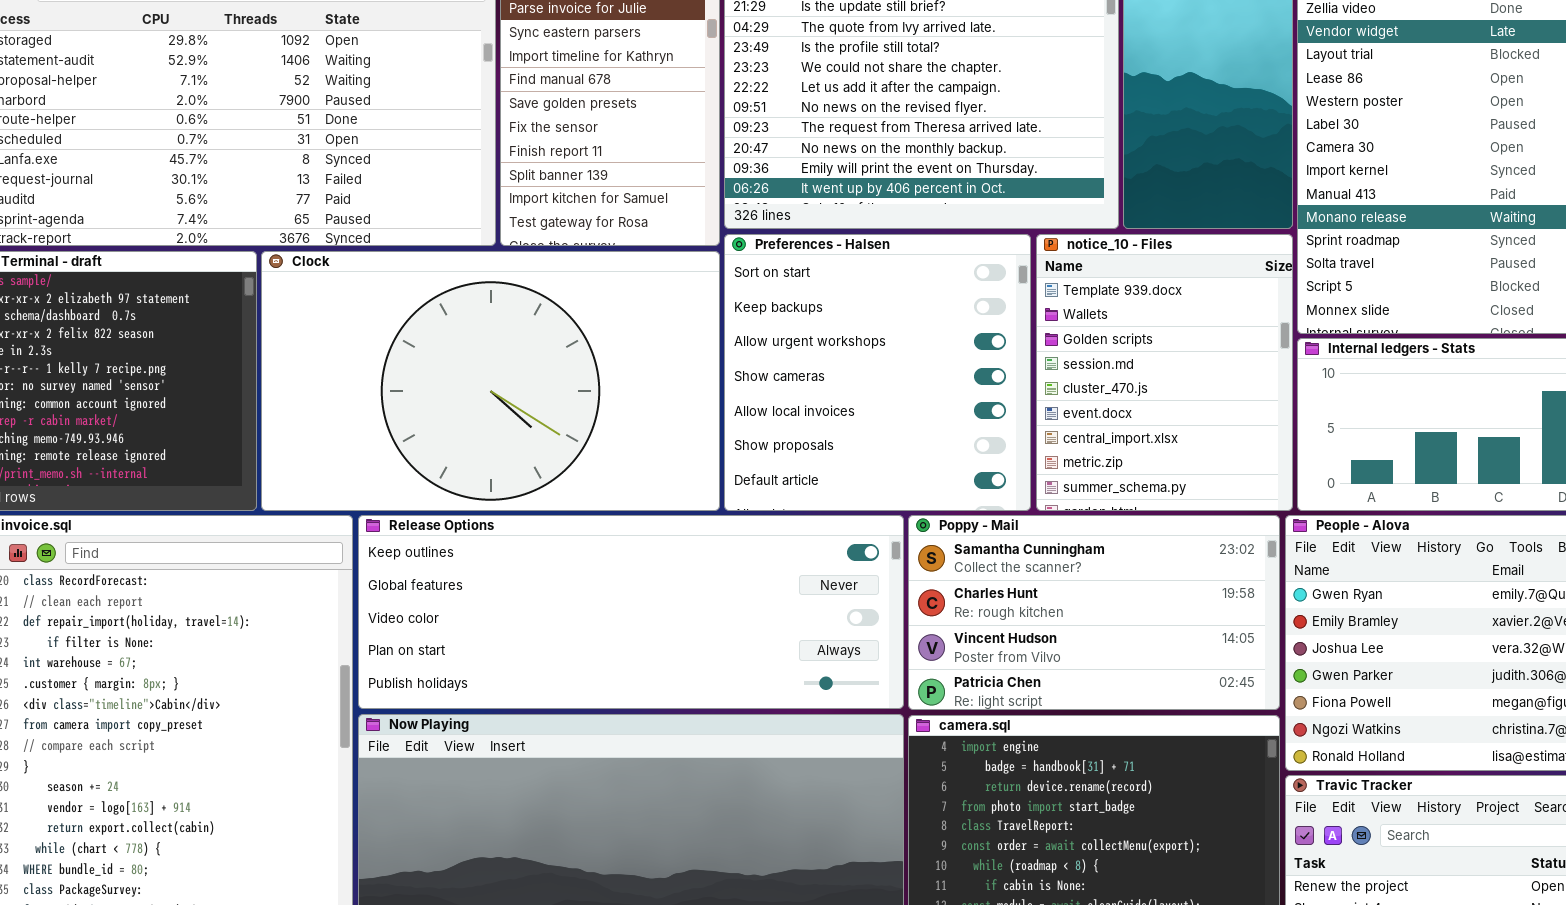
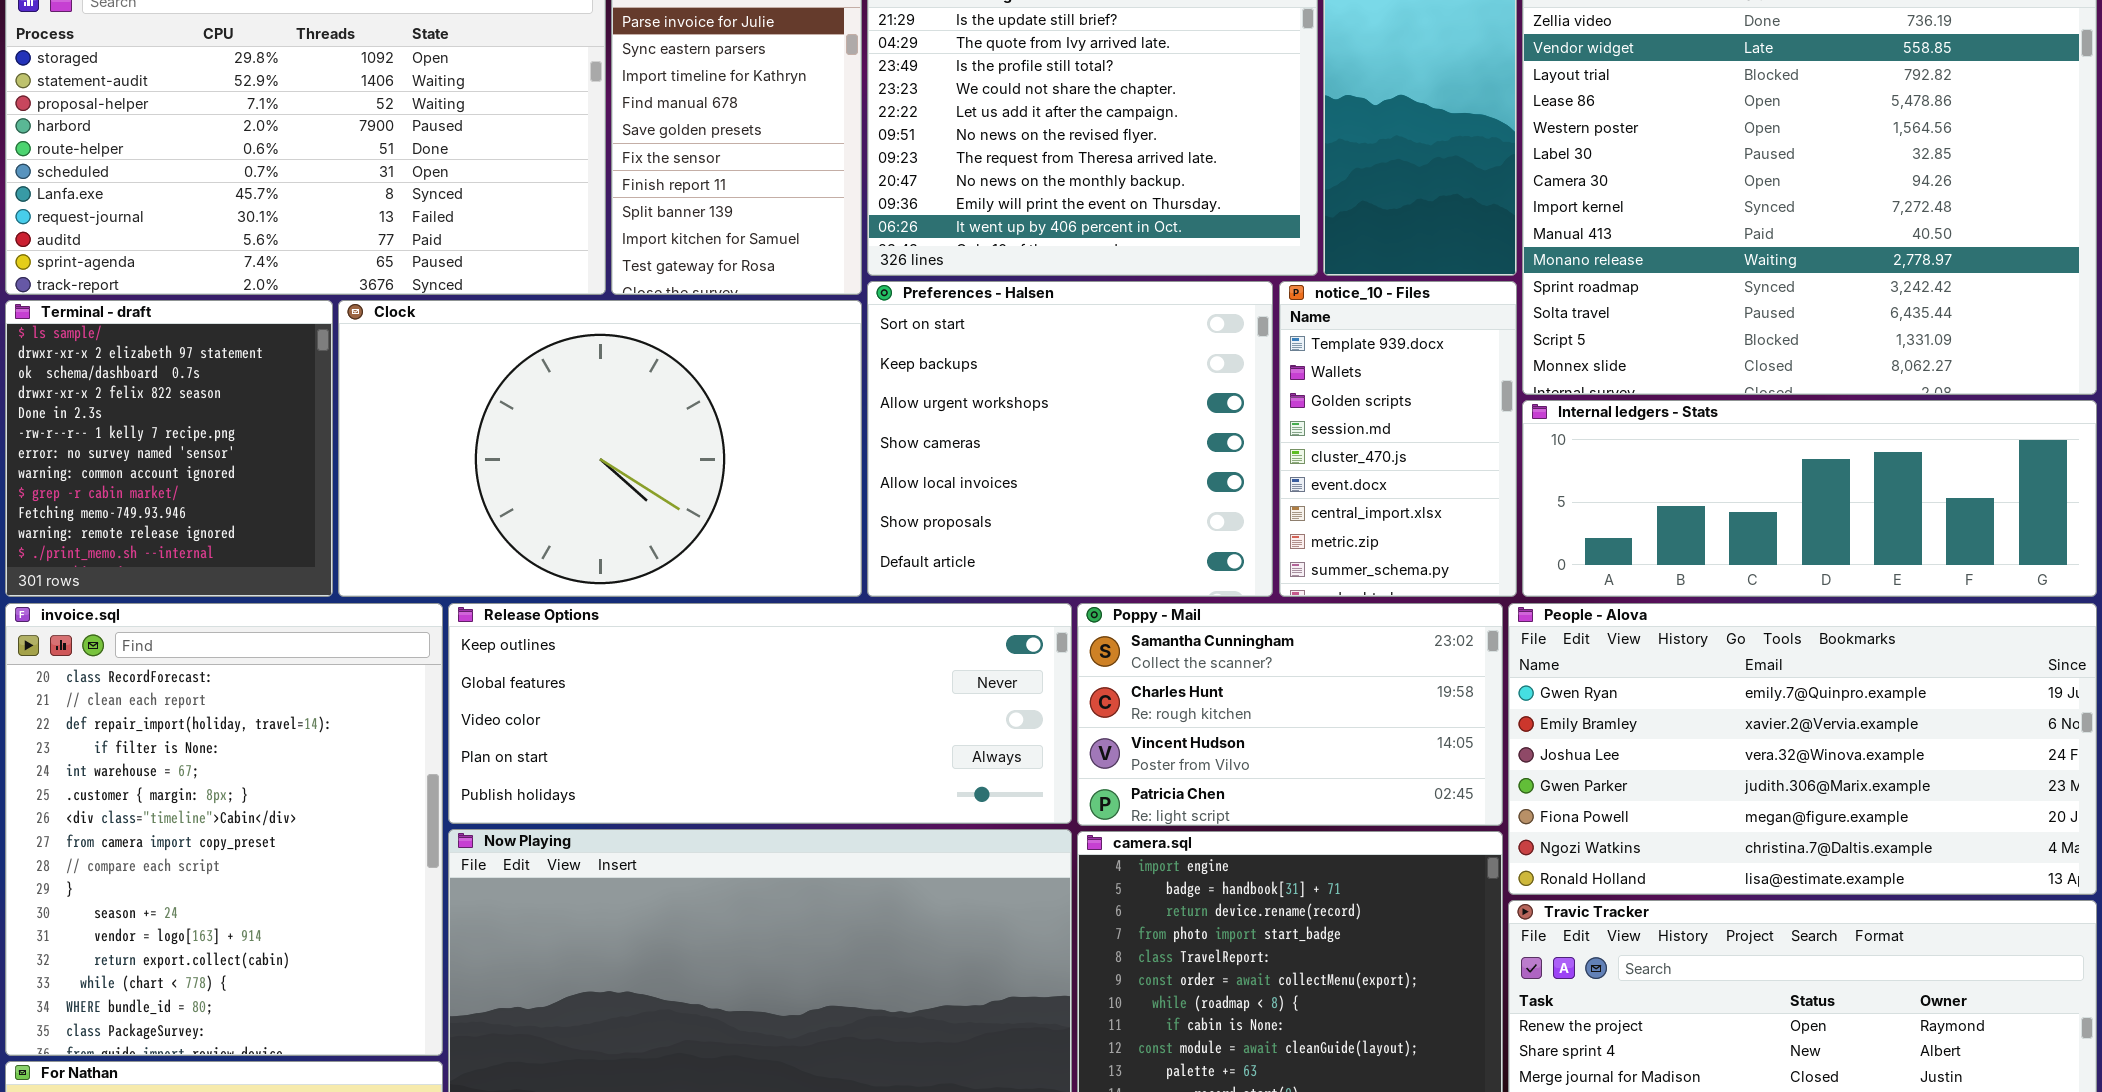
Preferences - Halsen: [724,234,1031,511] -> [867,281,1273,597], resized
notice_10 - Files: [1036,234,1293,511] -> [1279,281,1517,597], resized

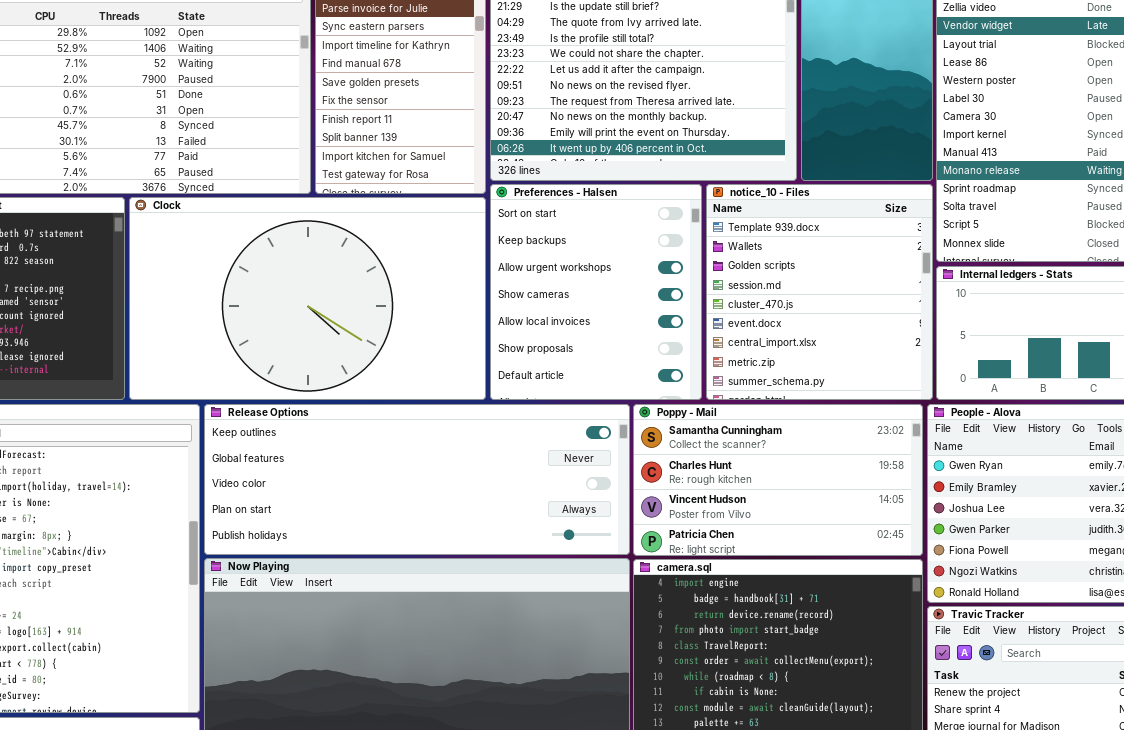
Preferences - Halsen: [867,281,1273,597] -> [490,184,702,400], resized
notice_10 - Files: [1279,281,1517,597] -> [706,184,933,400], resized

